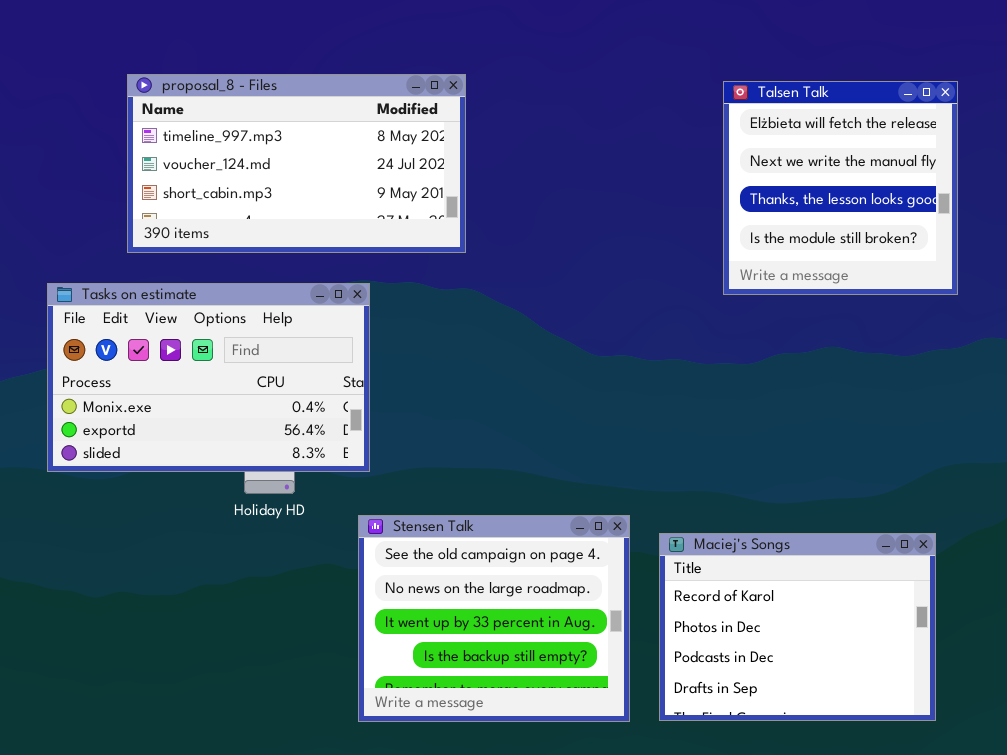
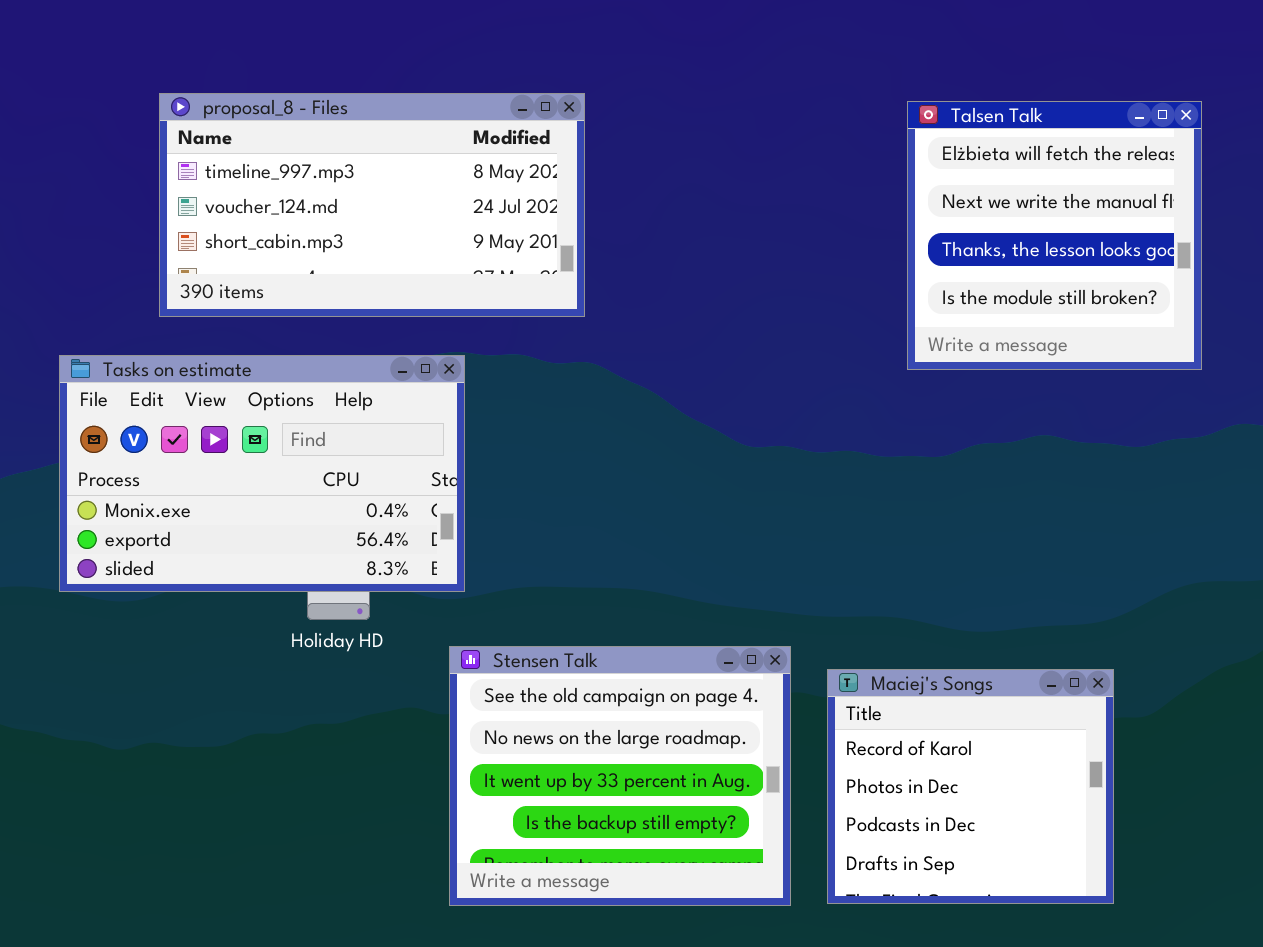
Maciej's Songs: [659,533,936,721] -> [827,669,1114,904], resized

